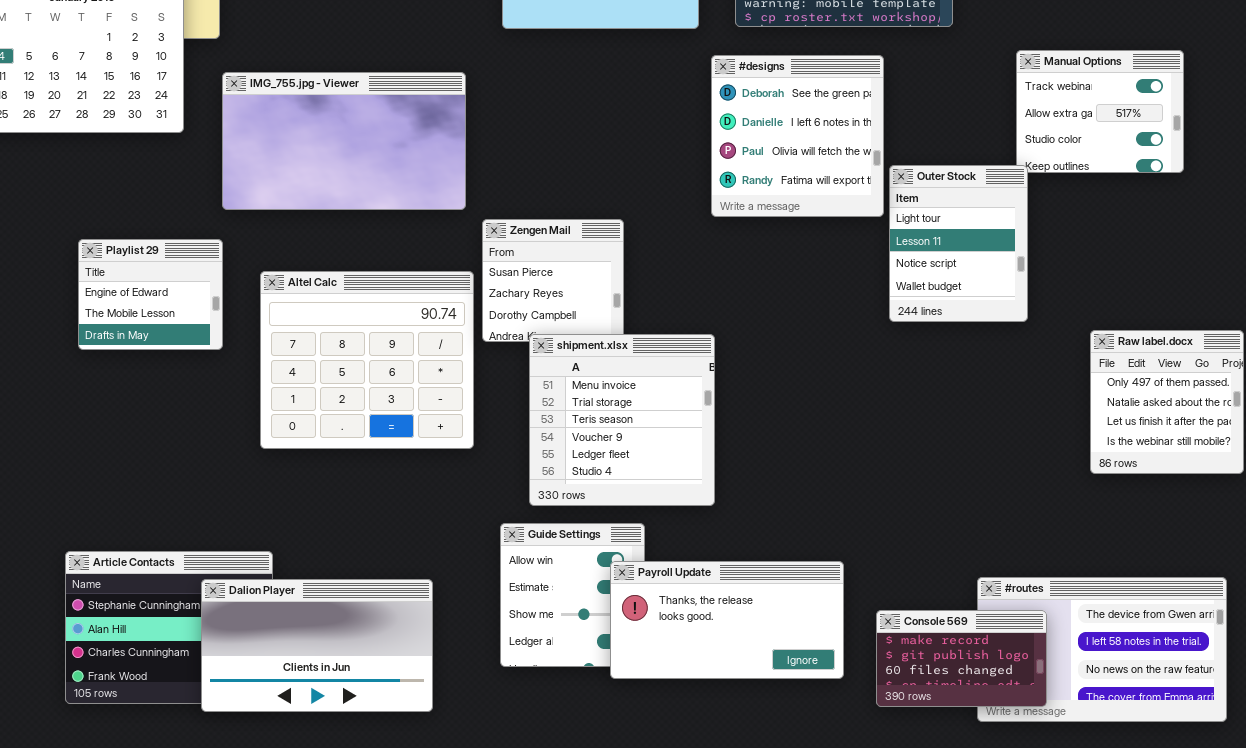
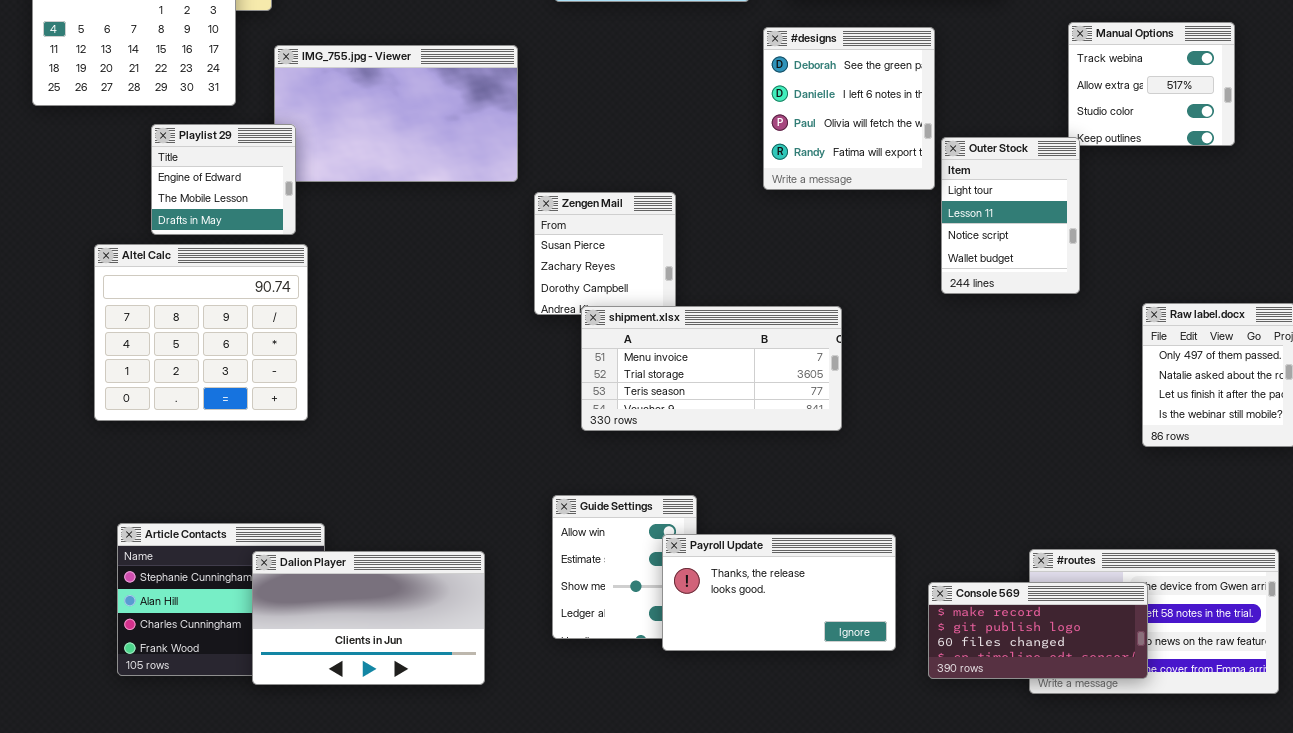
Playlist 29: [78,239,223,350] -> [151,124,296,235], moved
Altel Calc: [260,271,474,449] -> [94,244,308,421], moved
shipment.xlsx: [529,334,715,506] -> [581,306,842,431], resized
Console 569: [876,610,1047,707] -> [928,582,1148,679], resized

